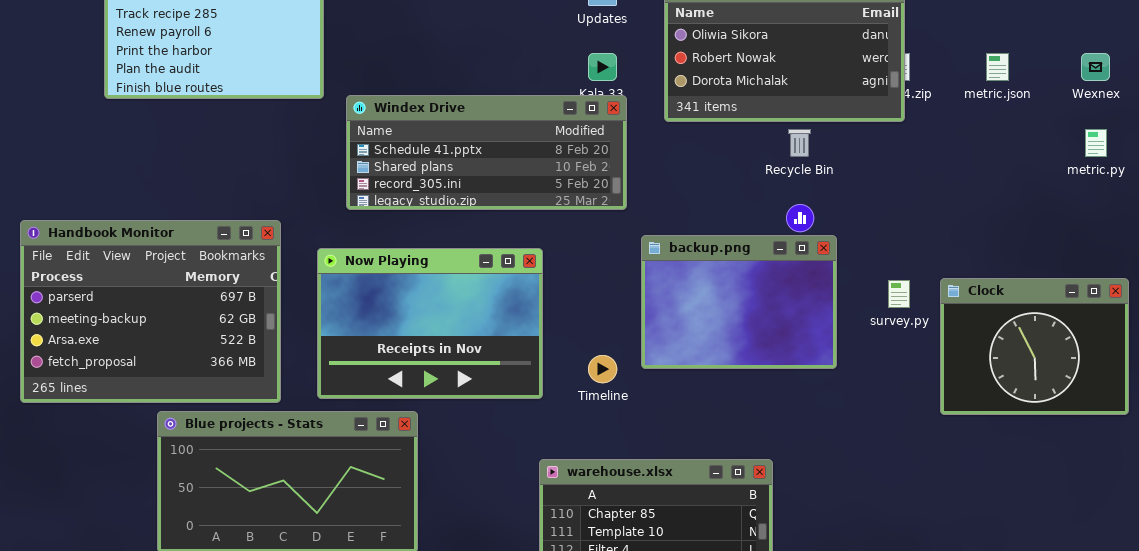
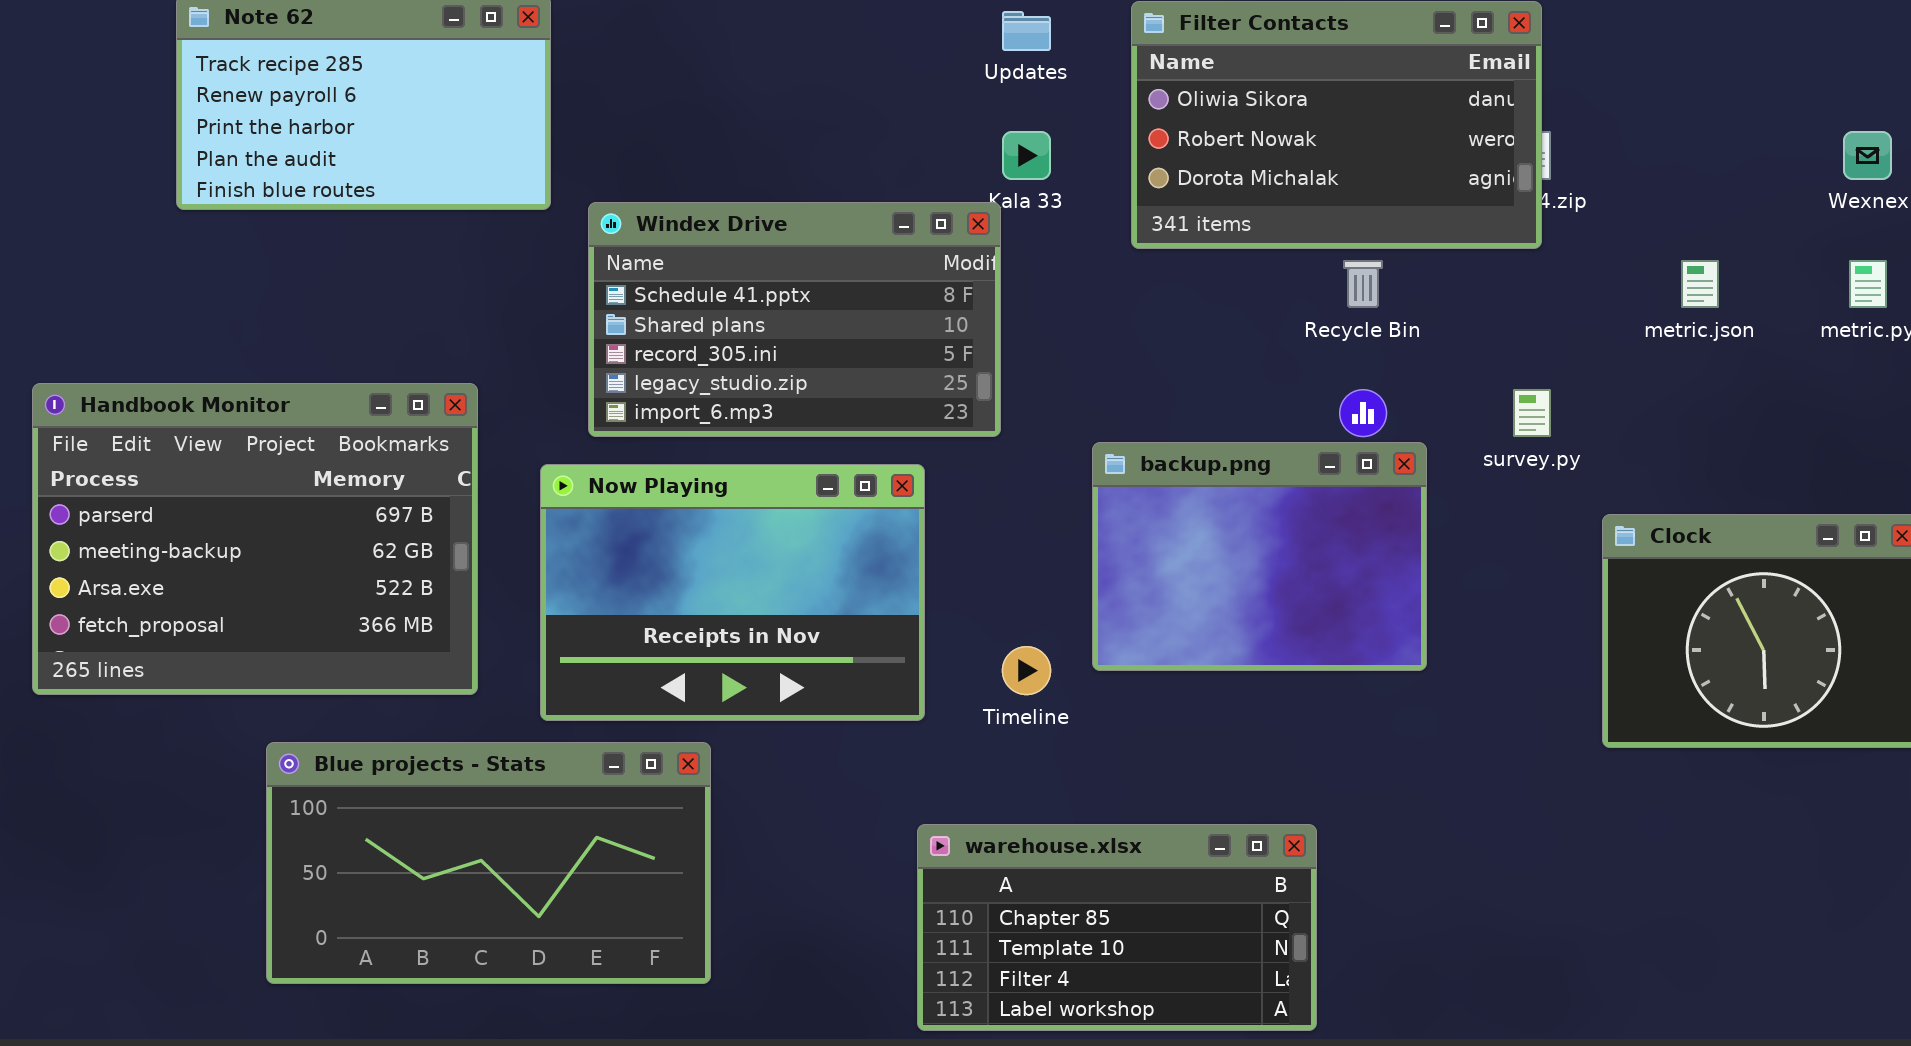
metric.json: [986,53,1009,81] -> [1681,260,1719,308], moved
Windex Drive: [346,95,627,210] -> [588,202,1001,437], resized
Handbook Monitor: [20,220,281,403] -> [32,383,478,695], moved
survey.py: [888,280,910,308] -> [1513,389,1551,437], moved

